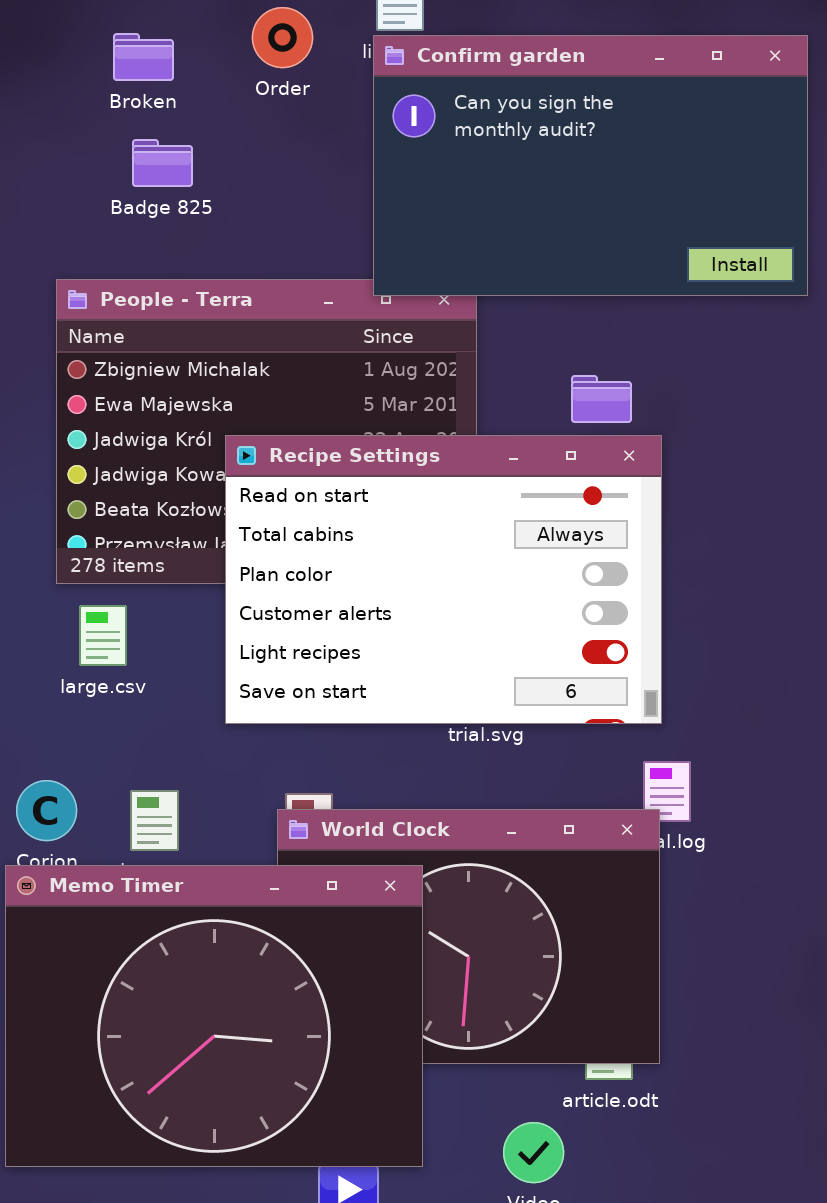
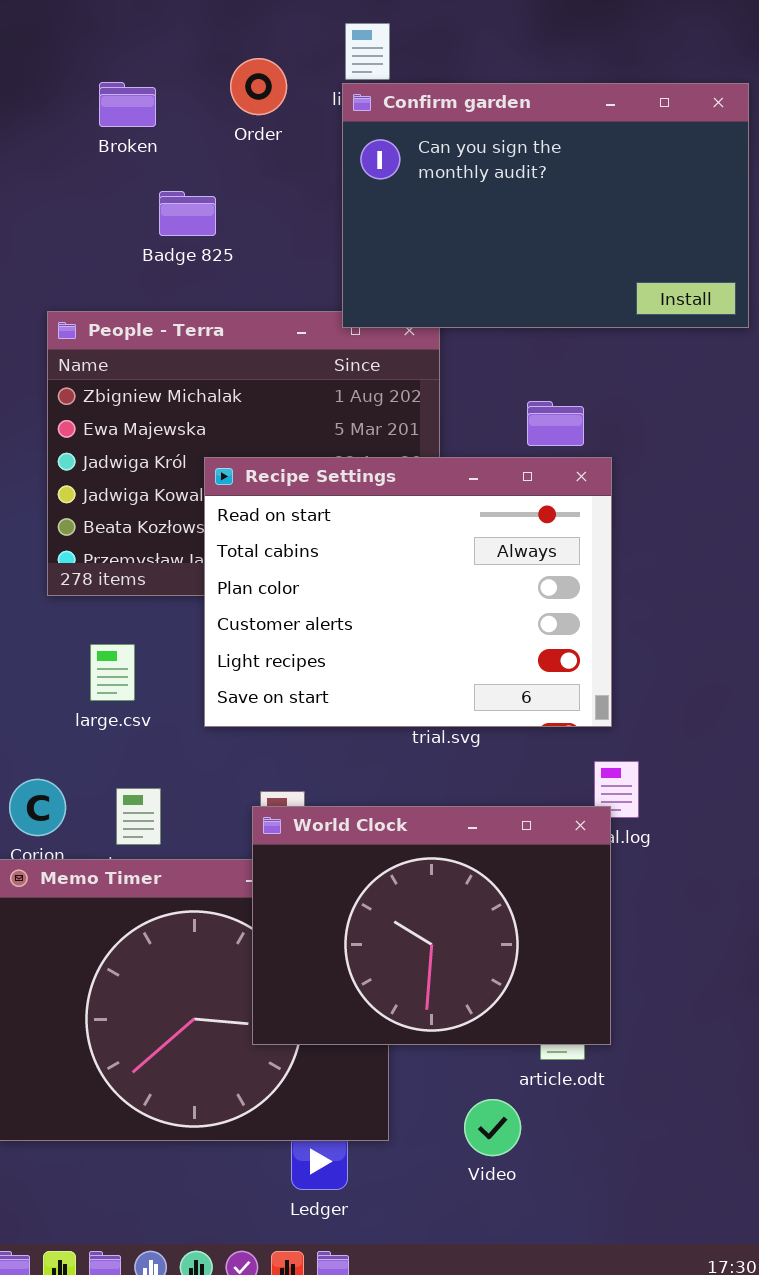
Badge 825: [132,139,193,187] -> [159,191,216,236], moved
large.csv: [79,605,127,666] -> [90,644,135,701], moved
World Clock: [277,809,660,1064] -> [252,806,611,1045], raised

